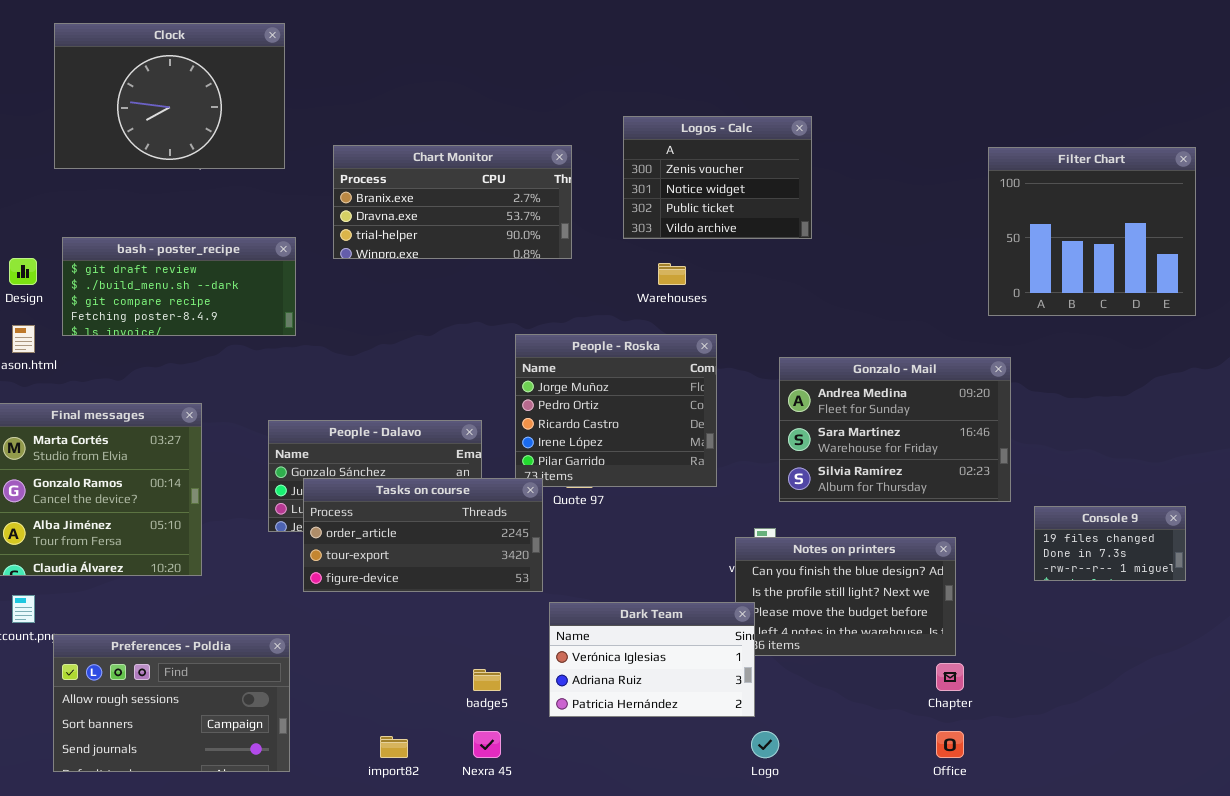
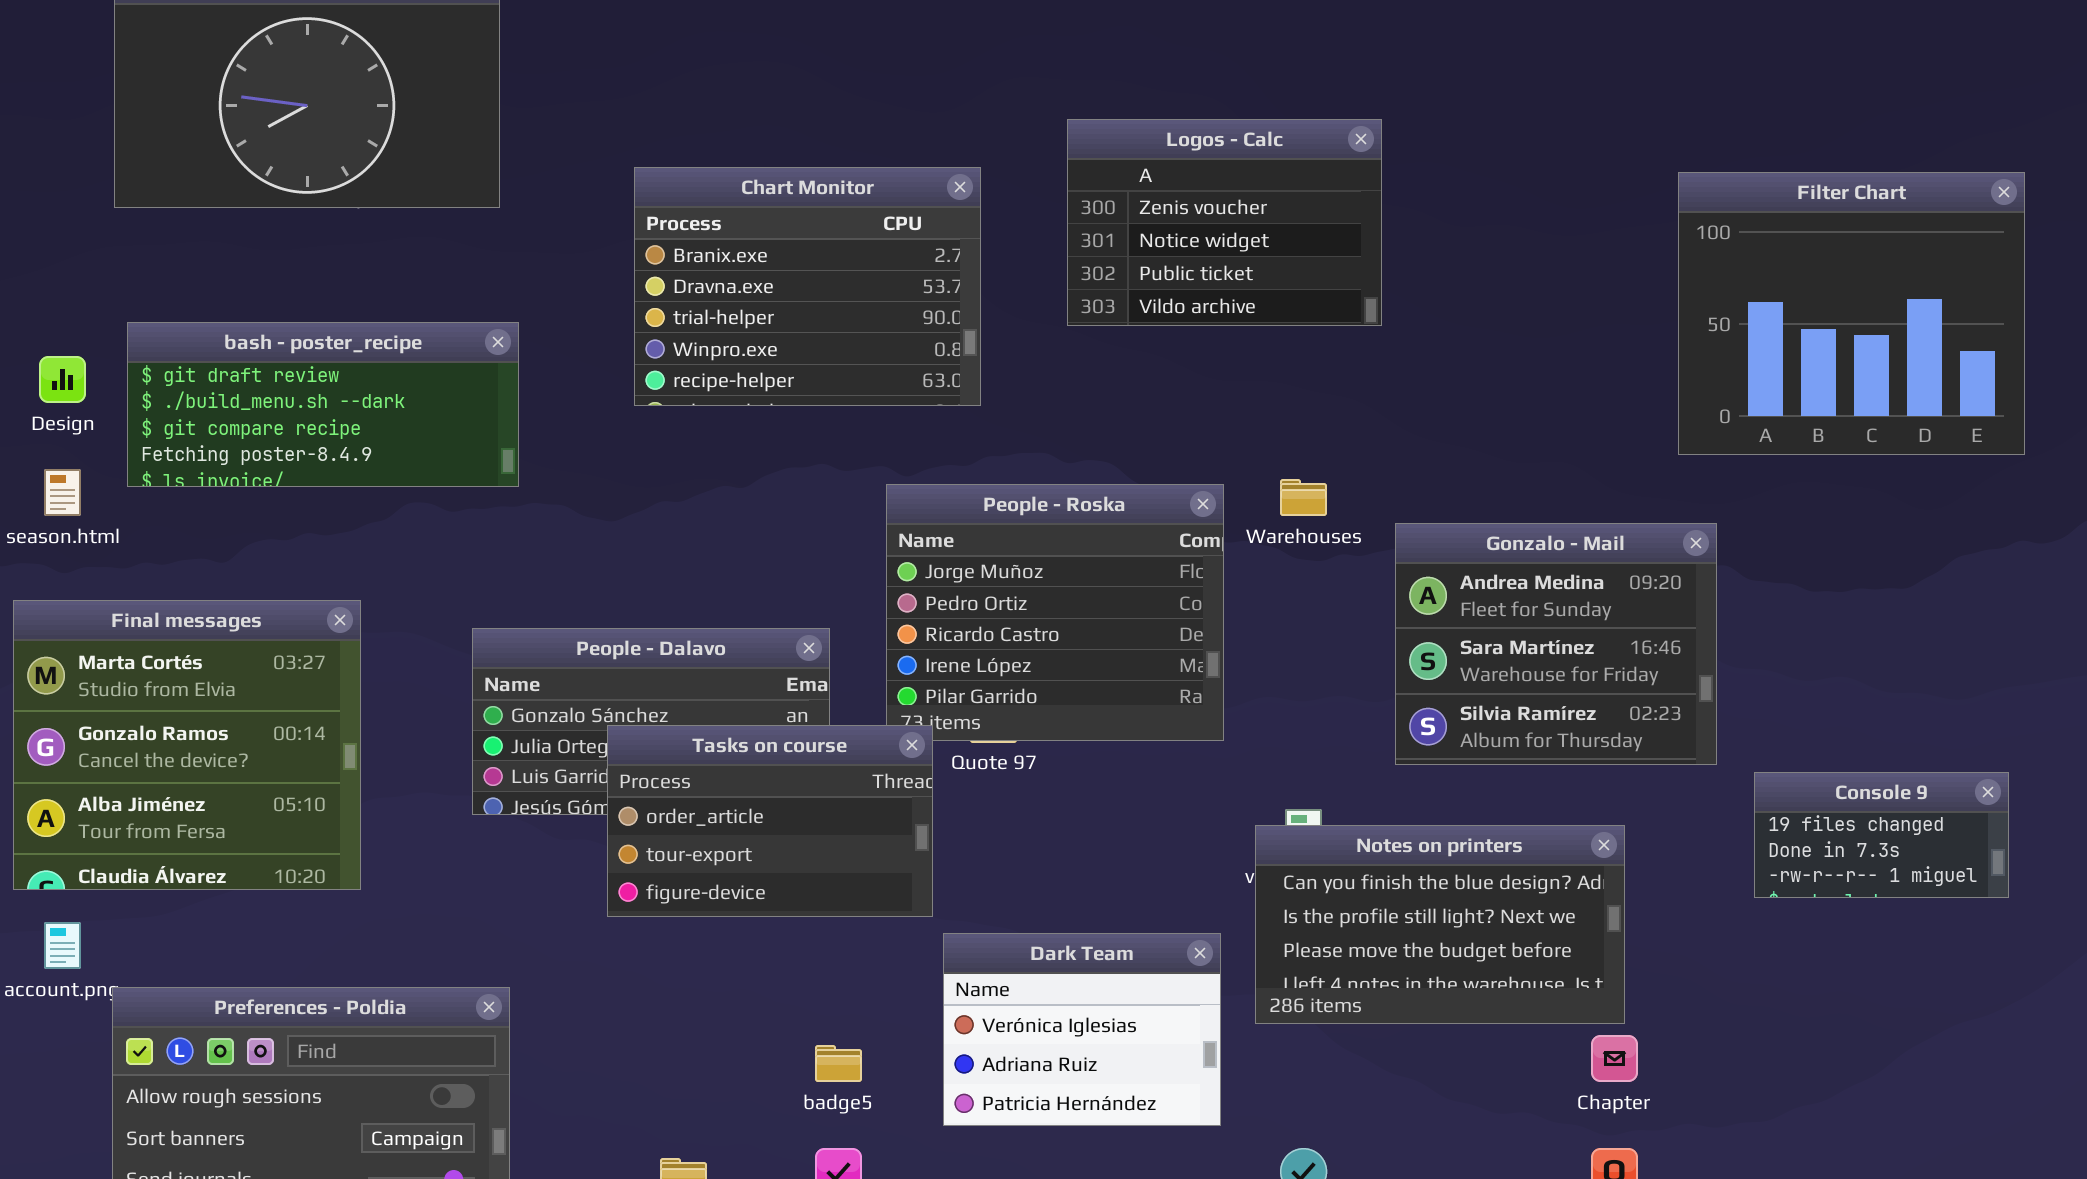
Chart Monitor: [333,145,572,259] -> [634,167,981,406], resized
Warehouses: [658,263,686,285] -> [1280,479,1327,516], moved
Gonzalo - Mail: [779,357,1011,502] -> [1395,523,1717,765], resized
Tasks on course: [303,478,543,592] -> [607,725,933,917], resized
Dark Team: [549,602,755,717] -> [943,933,1221,1126], resized

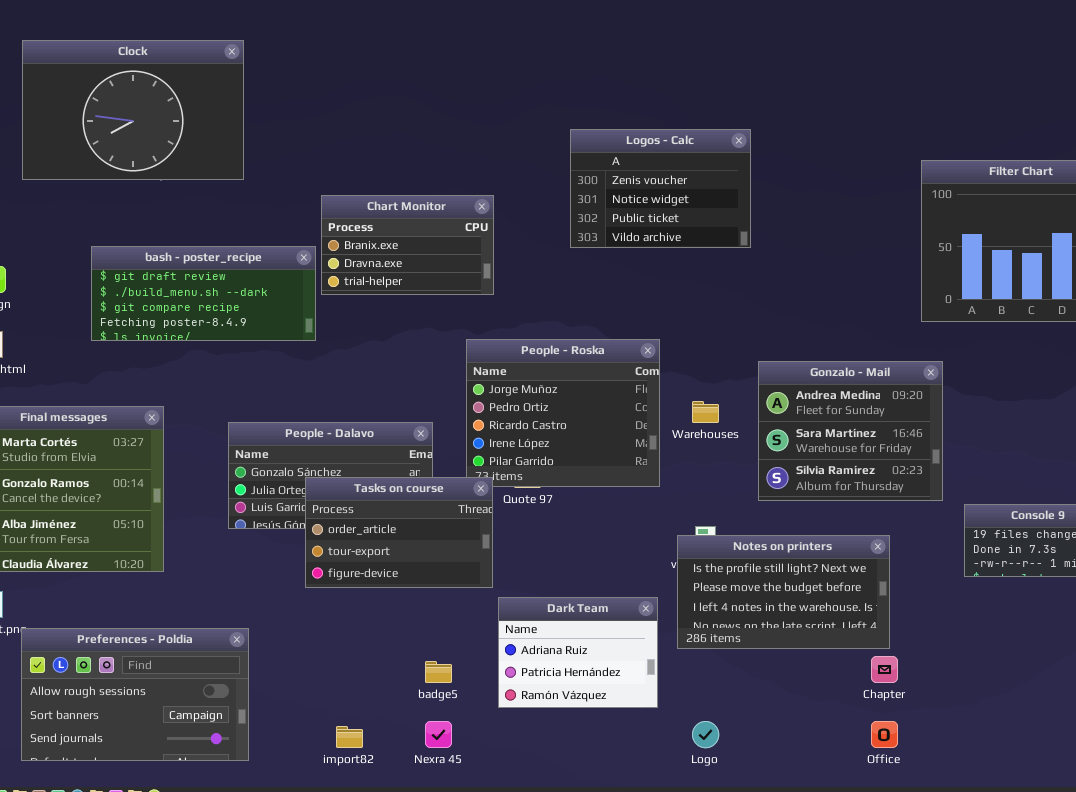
Chart Monitor: [634,167,981,406] -> [321,195,494,295], resized
bash - poster_recipe: [127,322,519,487] -> [91,246,316,341], moved
Warehouses: [1280,479,1327,516] -> [692,401,719,423], moved
Notes on printers: [1255,825,1625,1024] -> [677,535,890,649], scrolled down 1 row
Dark Team: [943,933,1221,1126] -> [498,597,658,708], scrolled down 1 row

